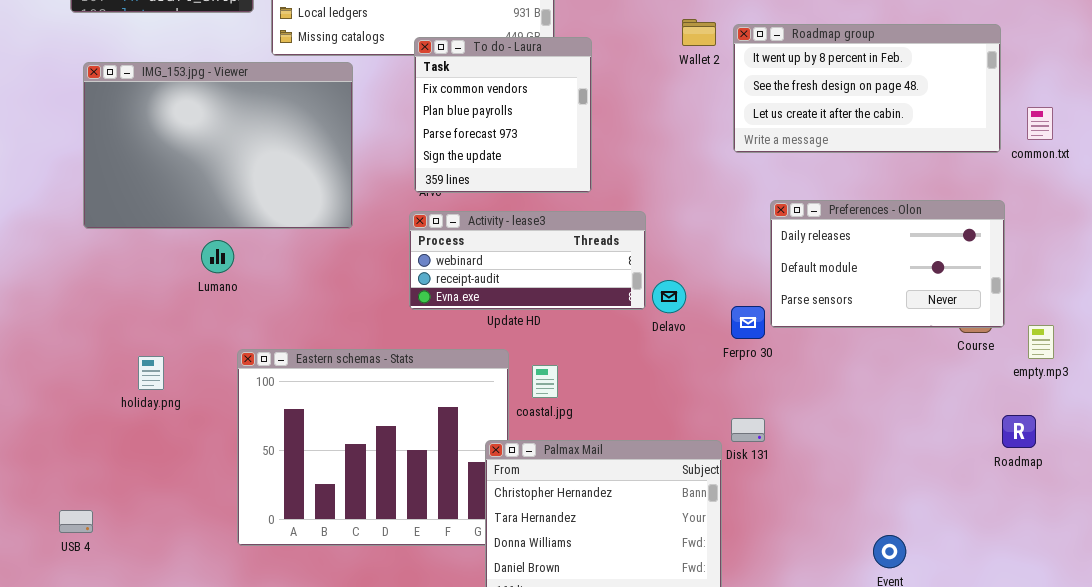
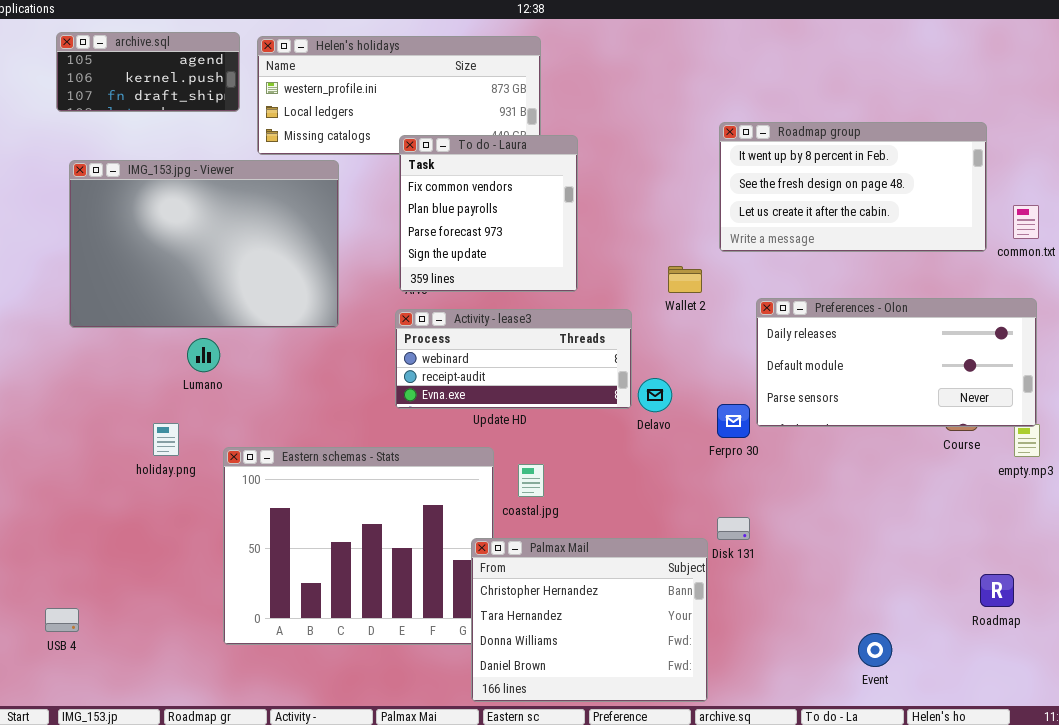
Wallet 2: [682,19,716,46] -> [668,266,702,293], moved
Preferences - Olon: [770,200,1005,328] -> [756,298,1037,427], resized
holiday.png: [138,356,164,390] -> [153,423,179,456], moved
Roadmap: [1002,415,1036,448] -> [980,574,1014,607], moved

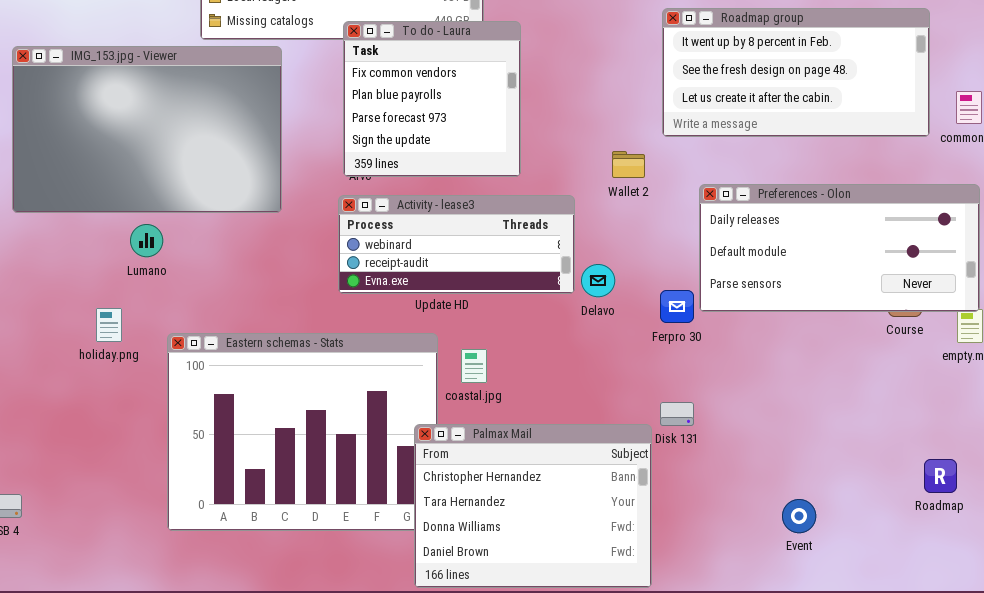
Event: [858,633,892,667] -> [782,499,816,533], moved

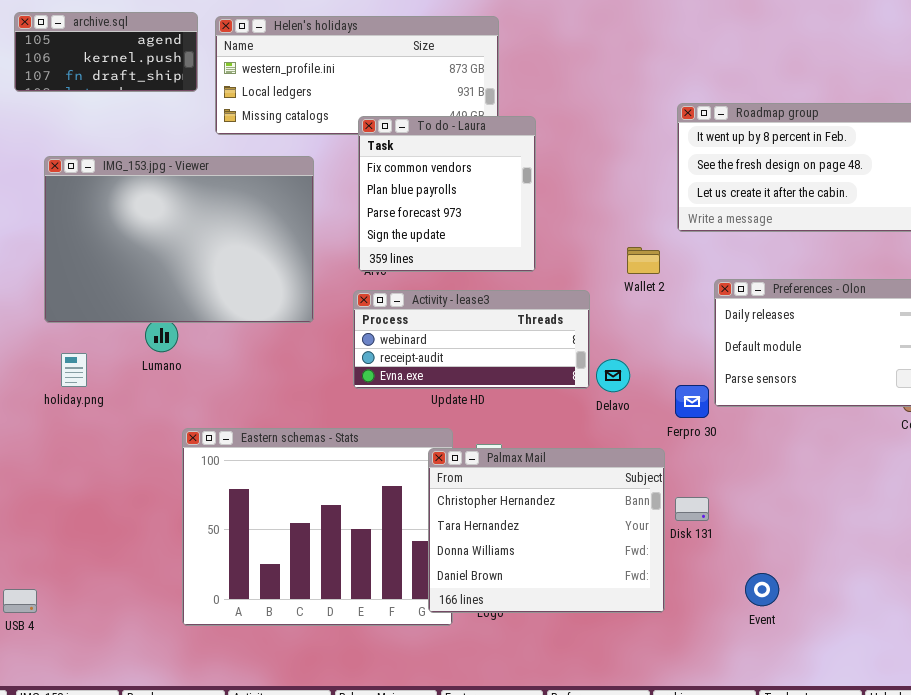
IMG_153.jpg - Viewer: [12,46,282,213] -> [44,156,314,323], moved
holiday.png: [96,308,122,342] -> [61,353,87,387], moved
Palmax Mail: [414,424,652,588] -> [428,448,665,613], moved
Event: [782,499,816,533] -> [745,573,779,606], moved

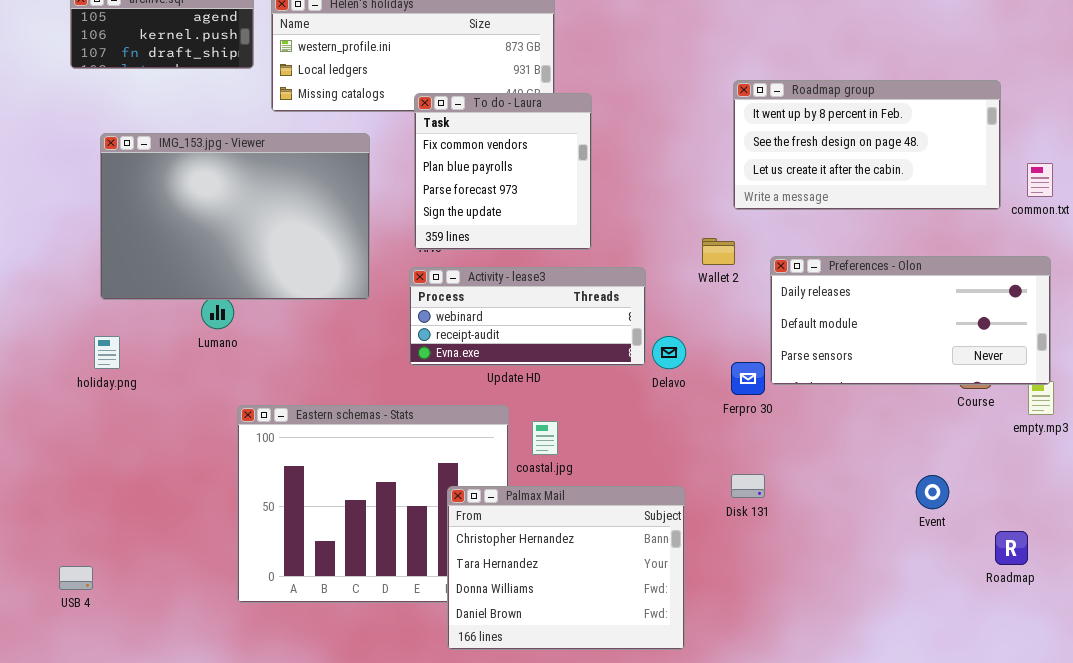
Wallet 2: [627,247,660,274] -> [702,238,735,265], moved
holiday.png: [61,353,87,387] -> [94,336,120,369], moved
Palmax Mail: [428,448,665,613] -> [447,486,685,650], moved
Event: [745,573,779,606] -> [916,475,949,509], moved

